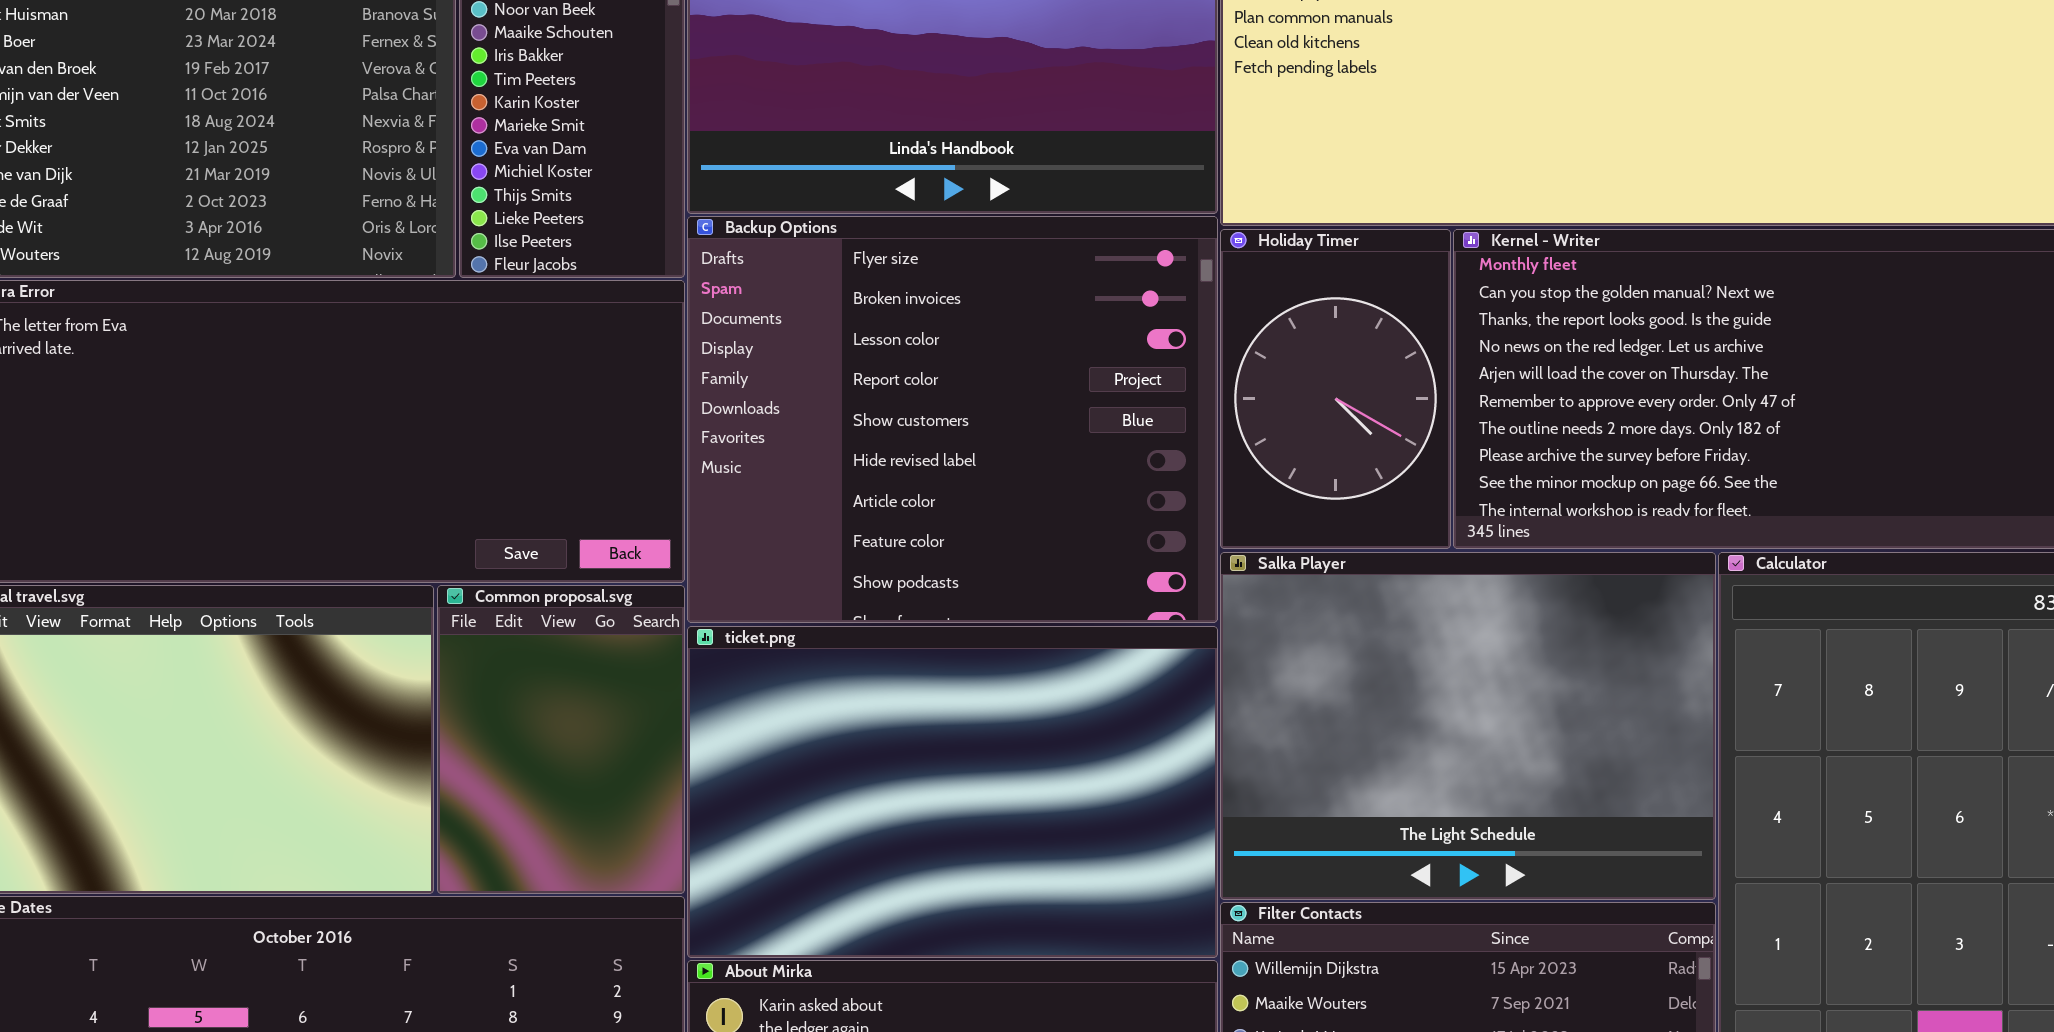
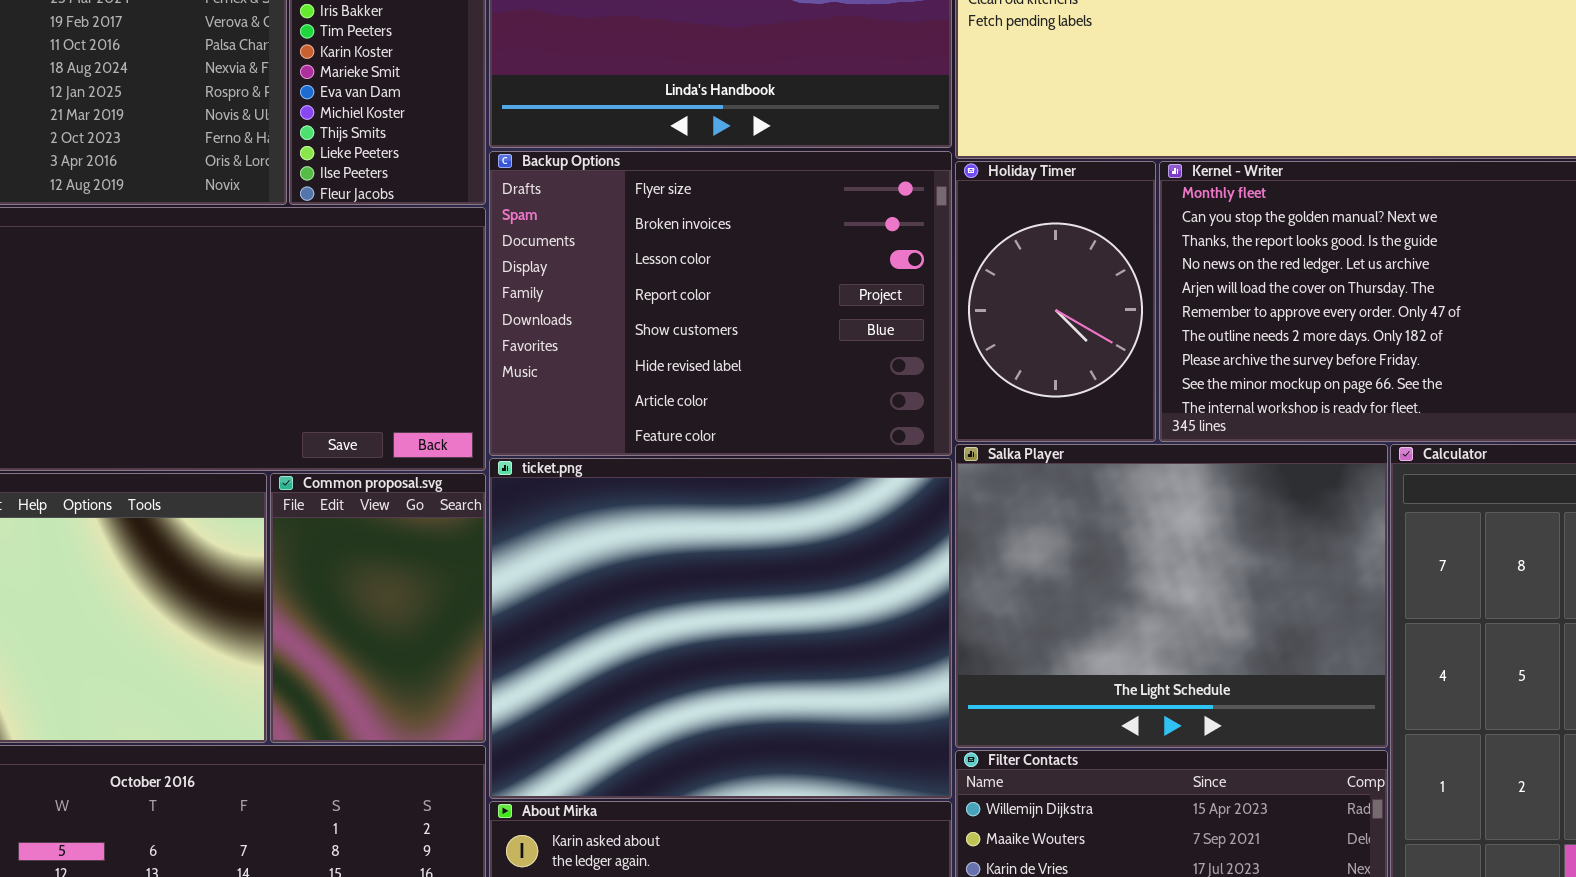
Backup Options: [687,216,1218,623] -> [489,151,952,456], resized
ticket.png: [687,626,1218,958] -> [489,458,952,799], resized

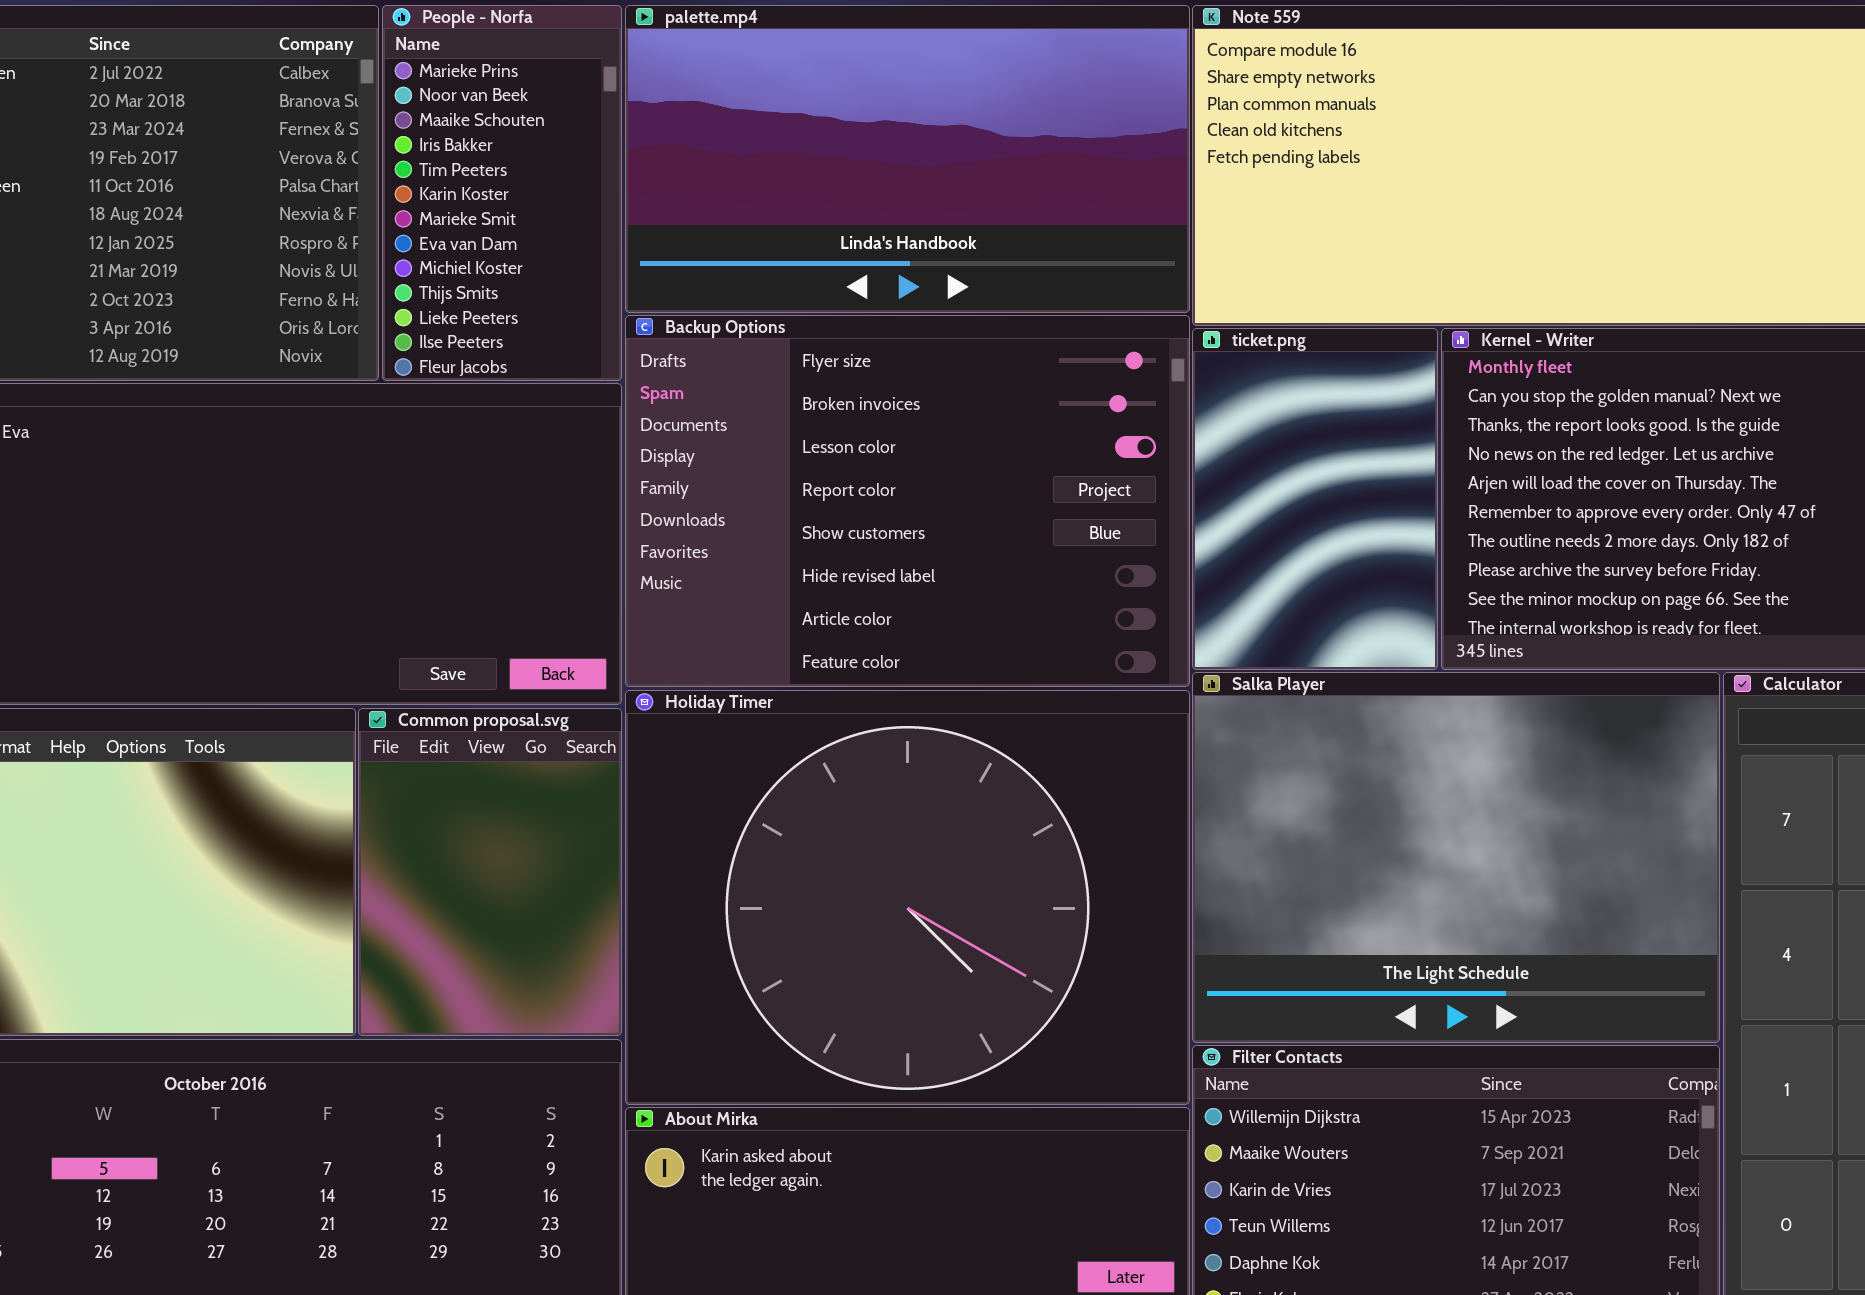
Holiday Timer: [955,161,1156,442] -> [625,690,1190,1105], moved, resized
ticket.png: [489,458,952,799] -> [1192,328,1438,670], moved, resized

